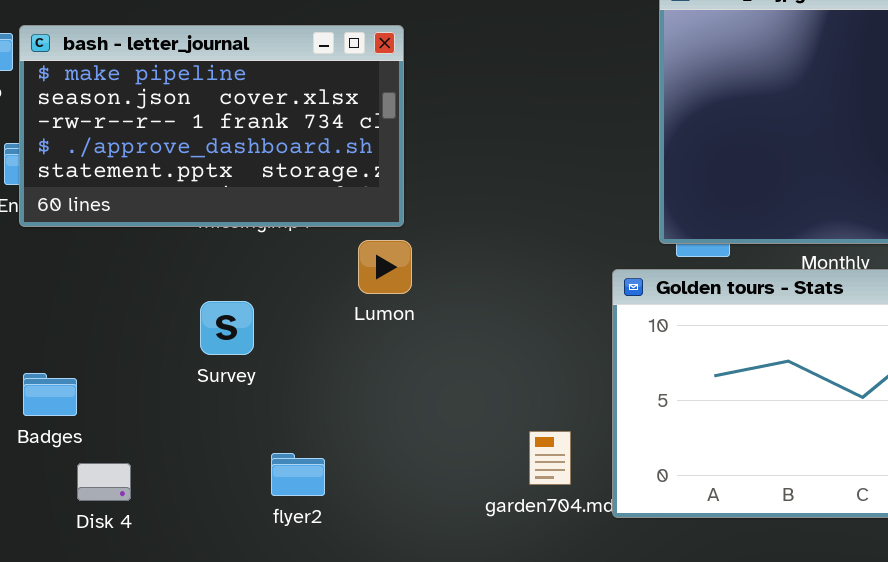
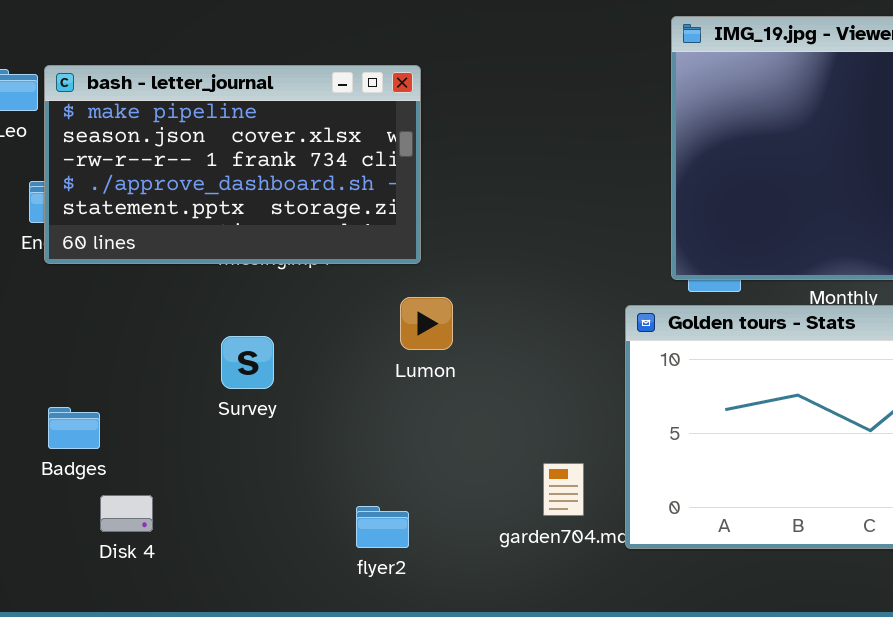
Lumon: [358,240,412,294] -> [400,297,453,350], moved
flyer2: [271,453,325,496] -> [356,506,409,548], moved

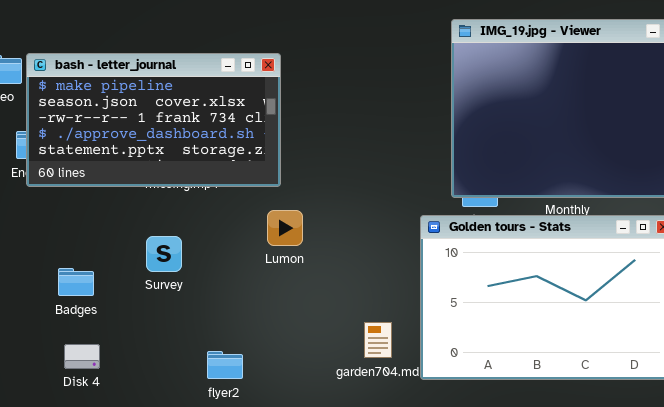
Badges: [48,407,100,449] -> [58,268,94,296], moved
flyer2: [356,506,409,548] -> [207,351,243,379], moved

